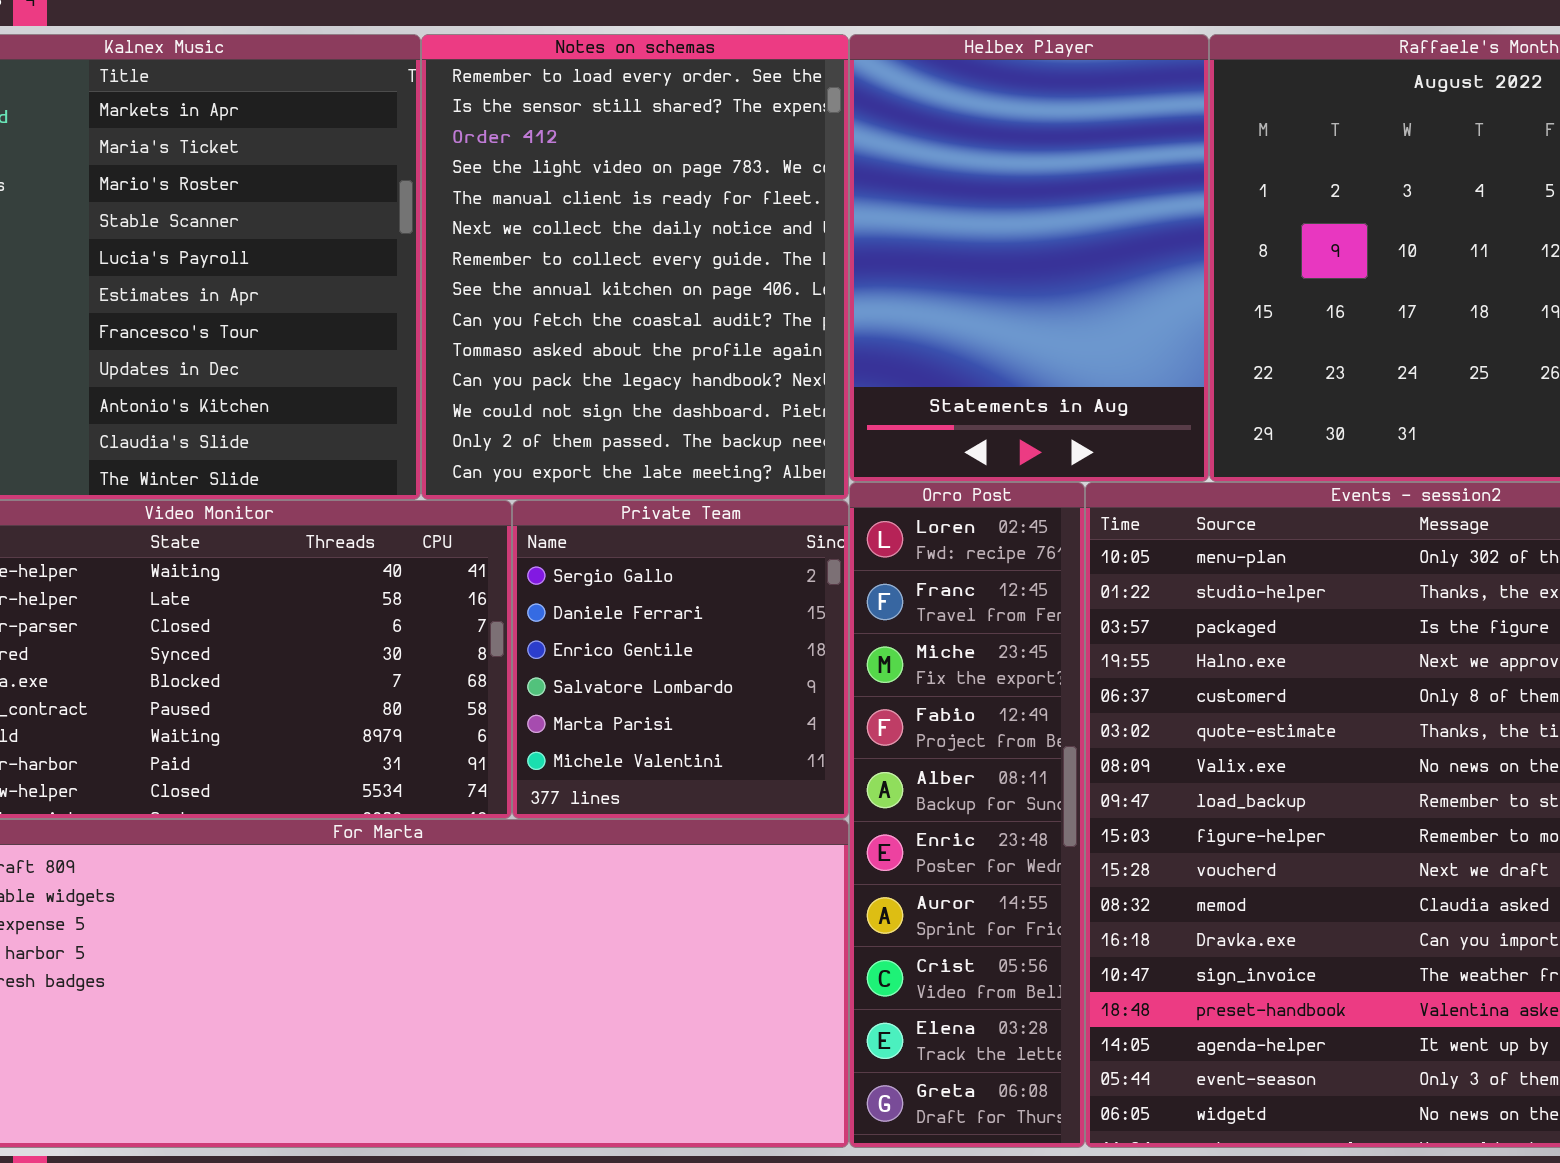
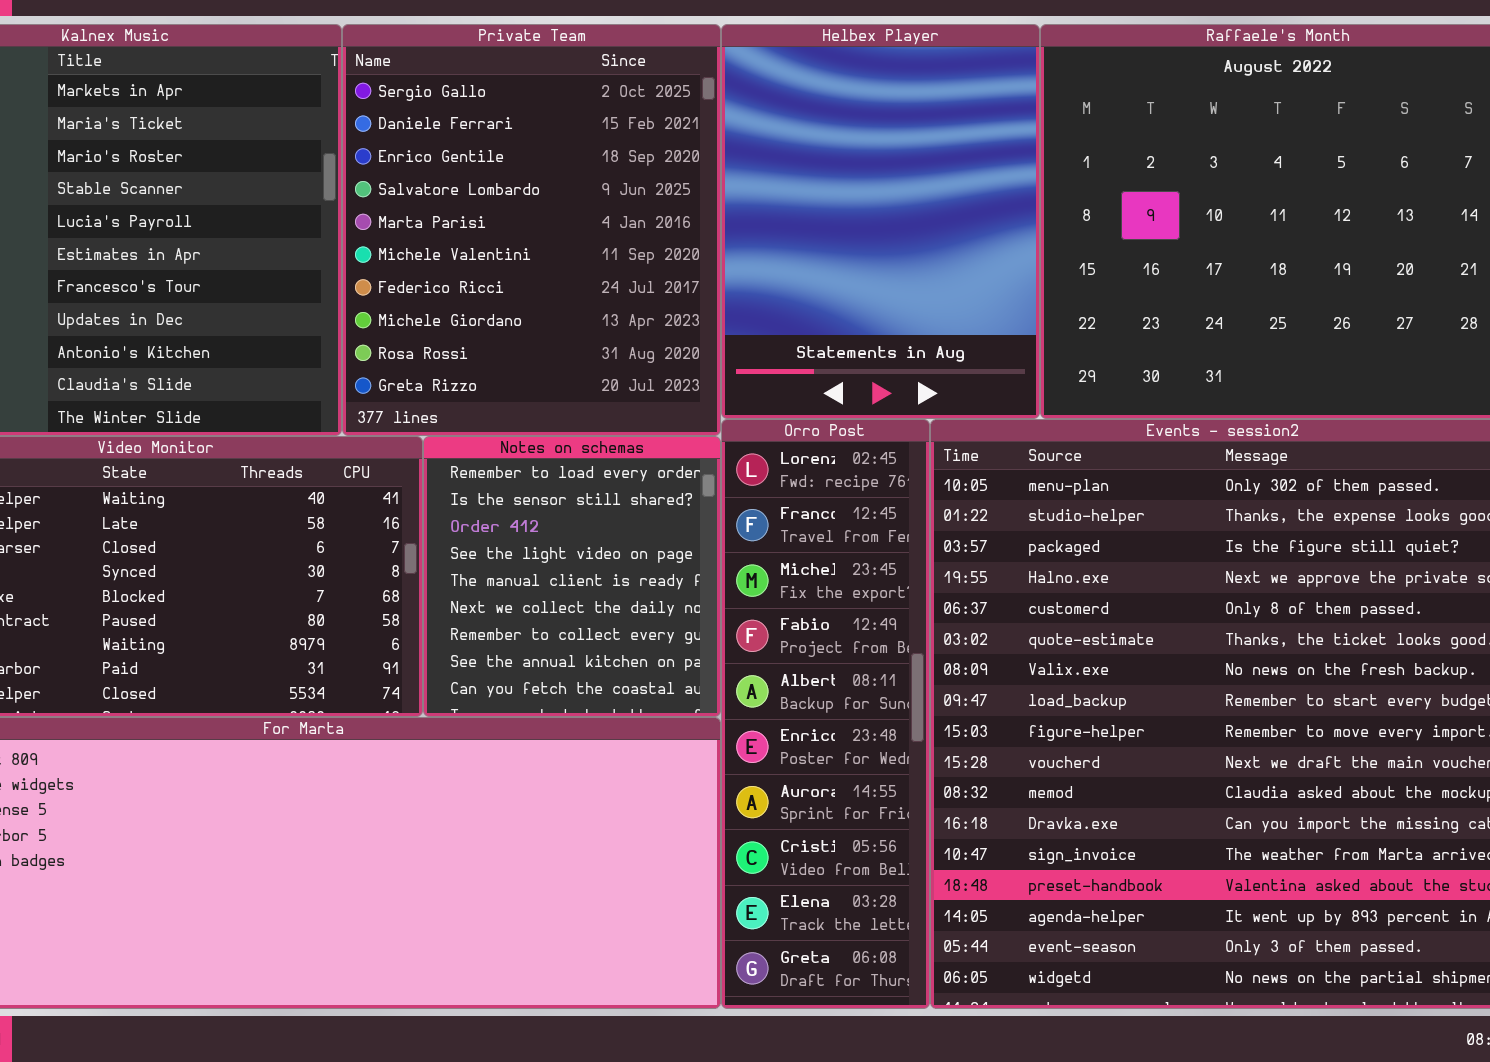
Notes on schemas: [421,34,849,500] -> [423,436,721,717], moved, resized
Private Team: [512,500,849,819] -> [342,24,721,436], moved, resized

